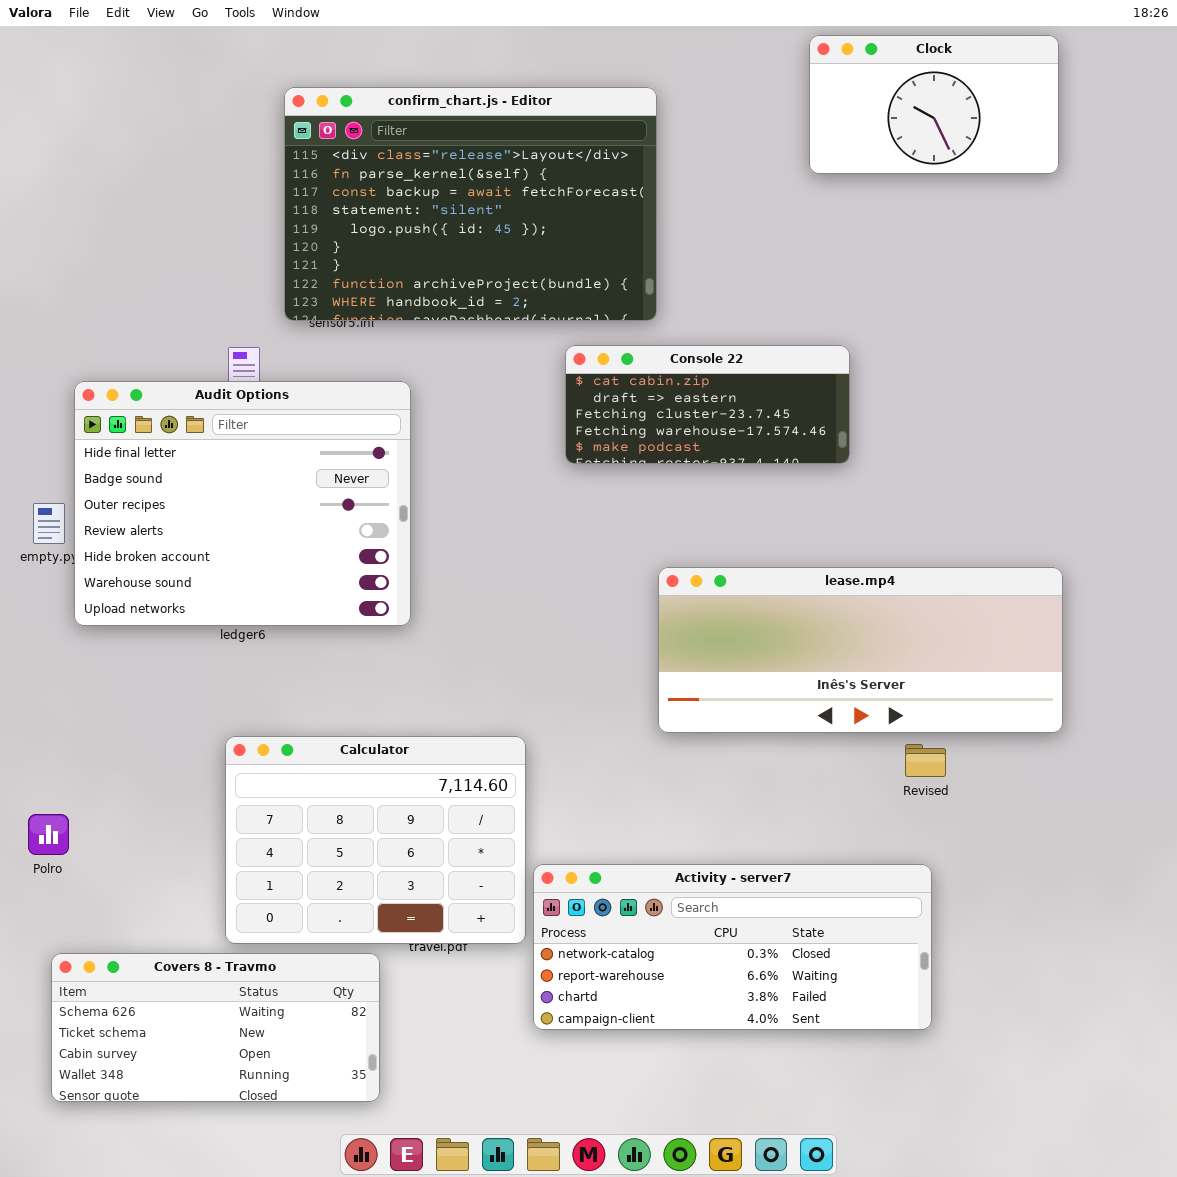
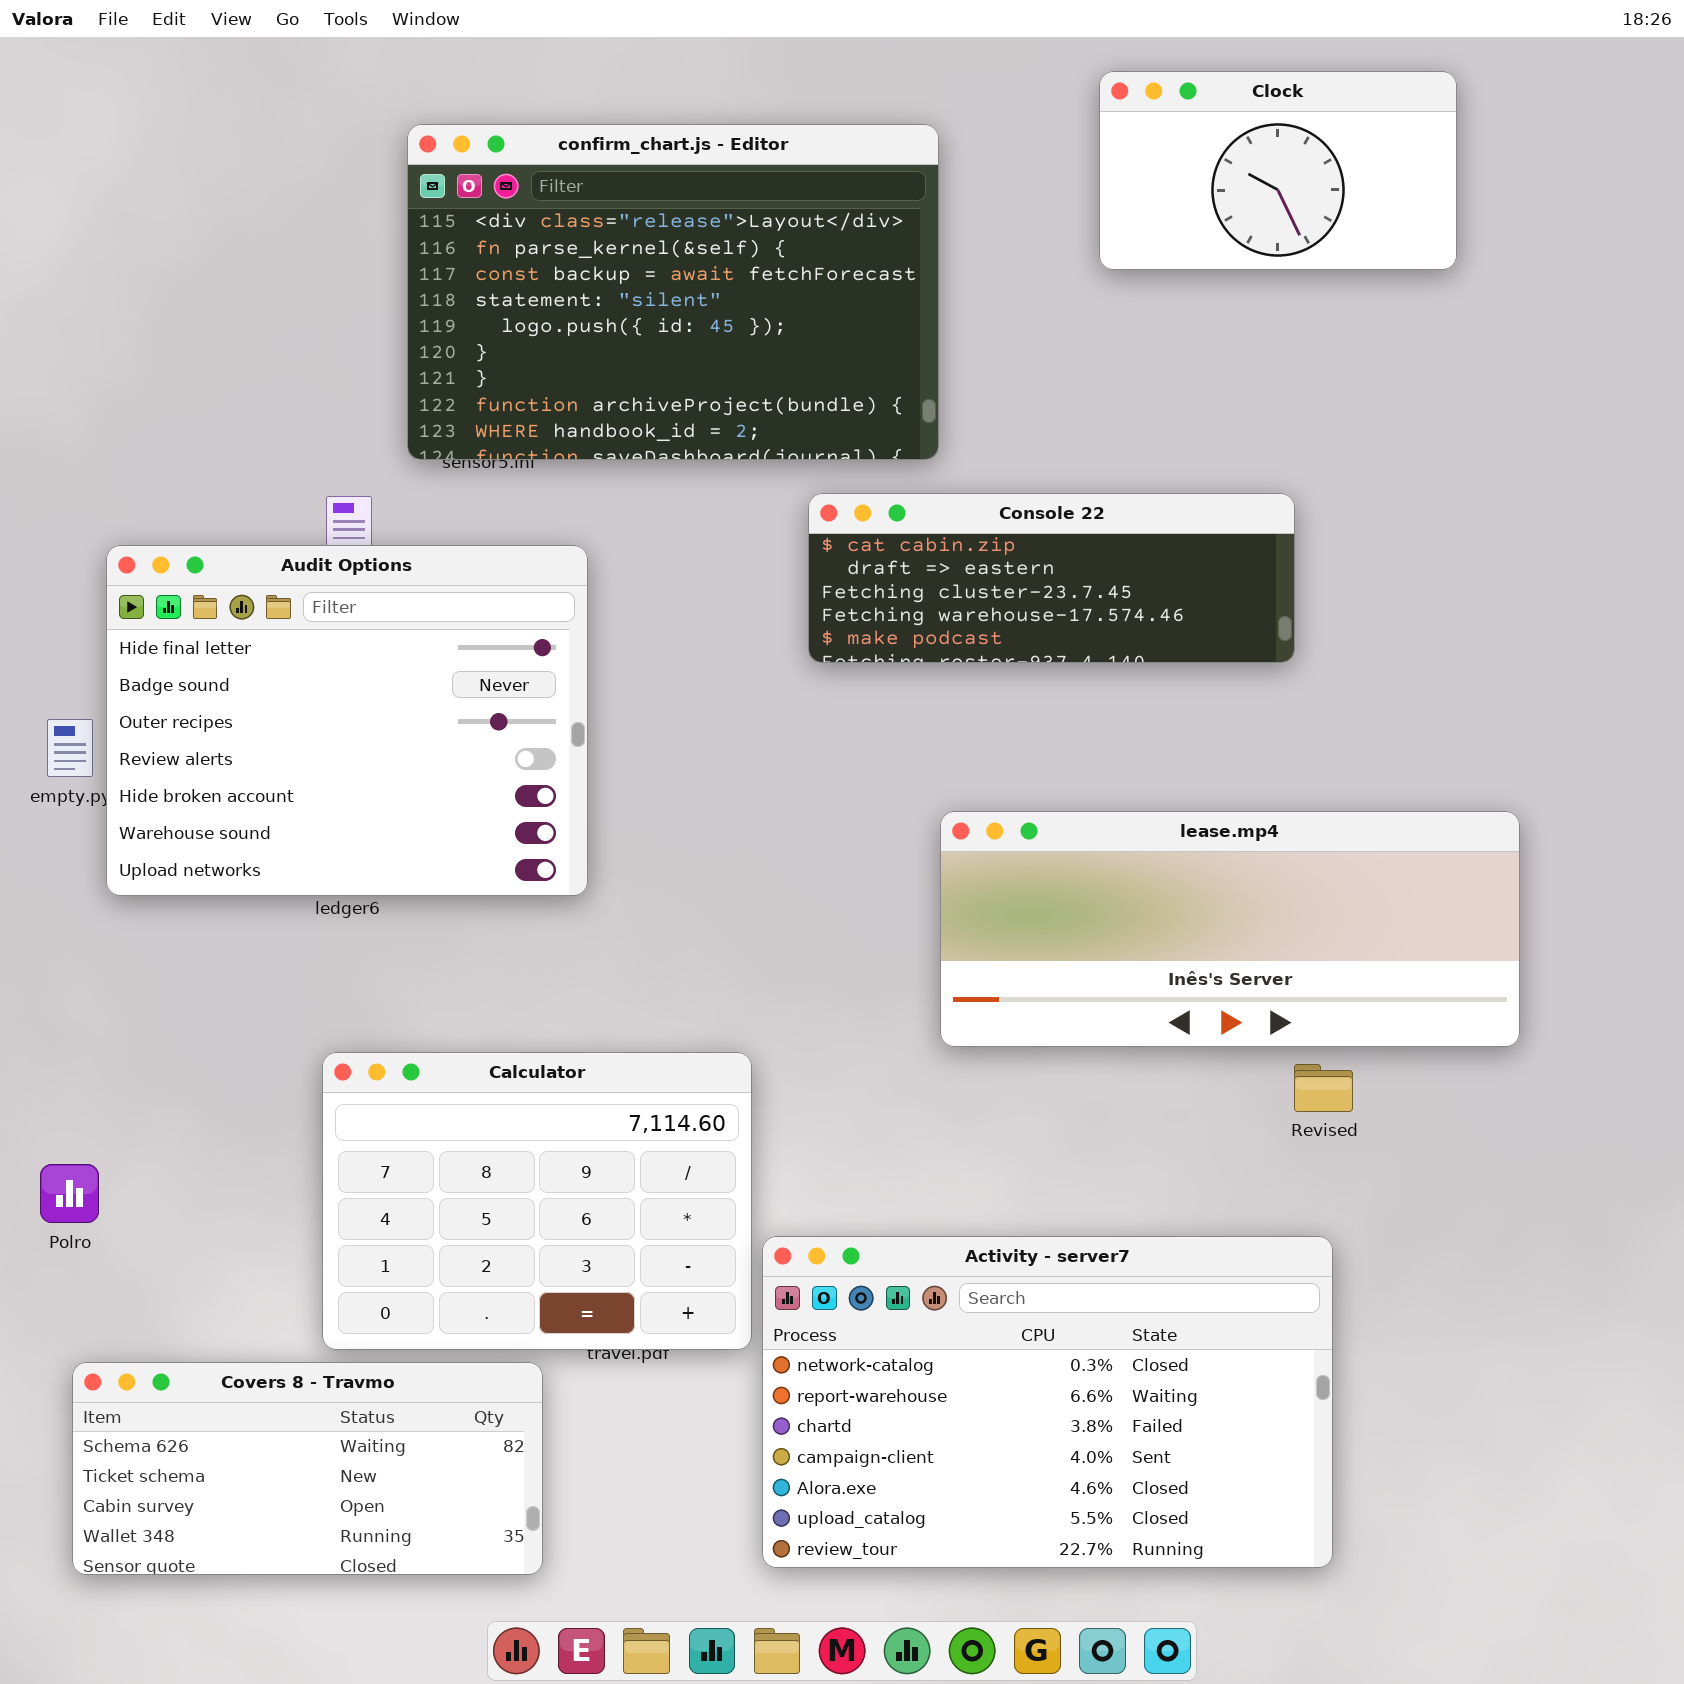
Clock: [809,35,1059,174] -> [1099,71,1457,270], moved
Console 22: [565,345,850,464] -> [808,493,1295,663], resized
Activity - server7: [533,864,932,1030] -> [762,1236,1333,1568], resized

